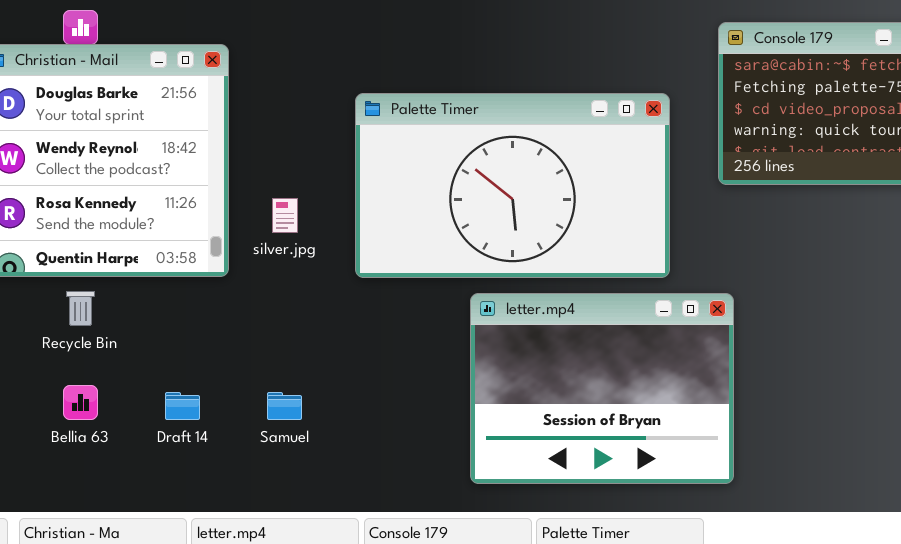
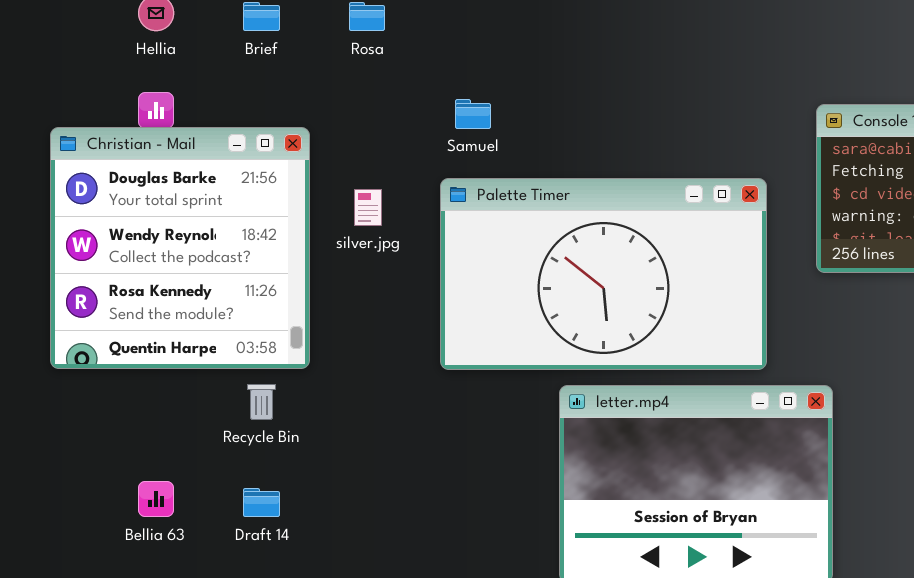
silver.jpg: [272,198,298,233] -> [354,189,382,226], moved
Recycle Bin: [66,291,95,326] -> [247,384,276,420], moved
Samuel: [267,392,302,420] -> [455,99,491,129], moved

